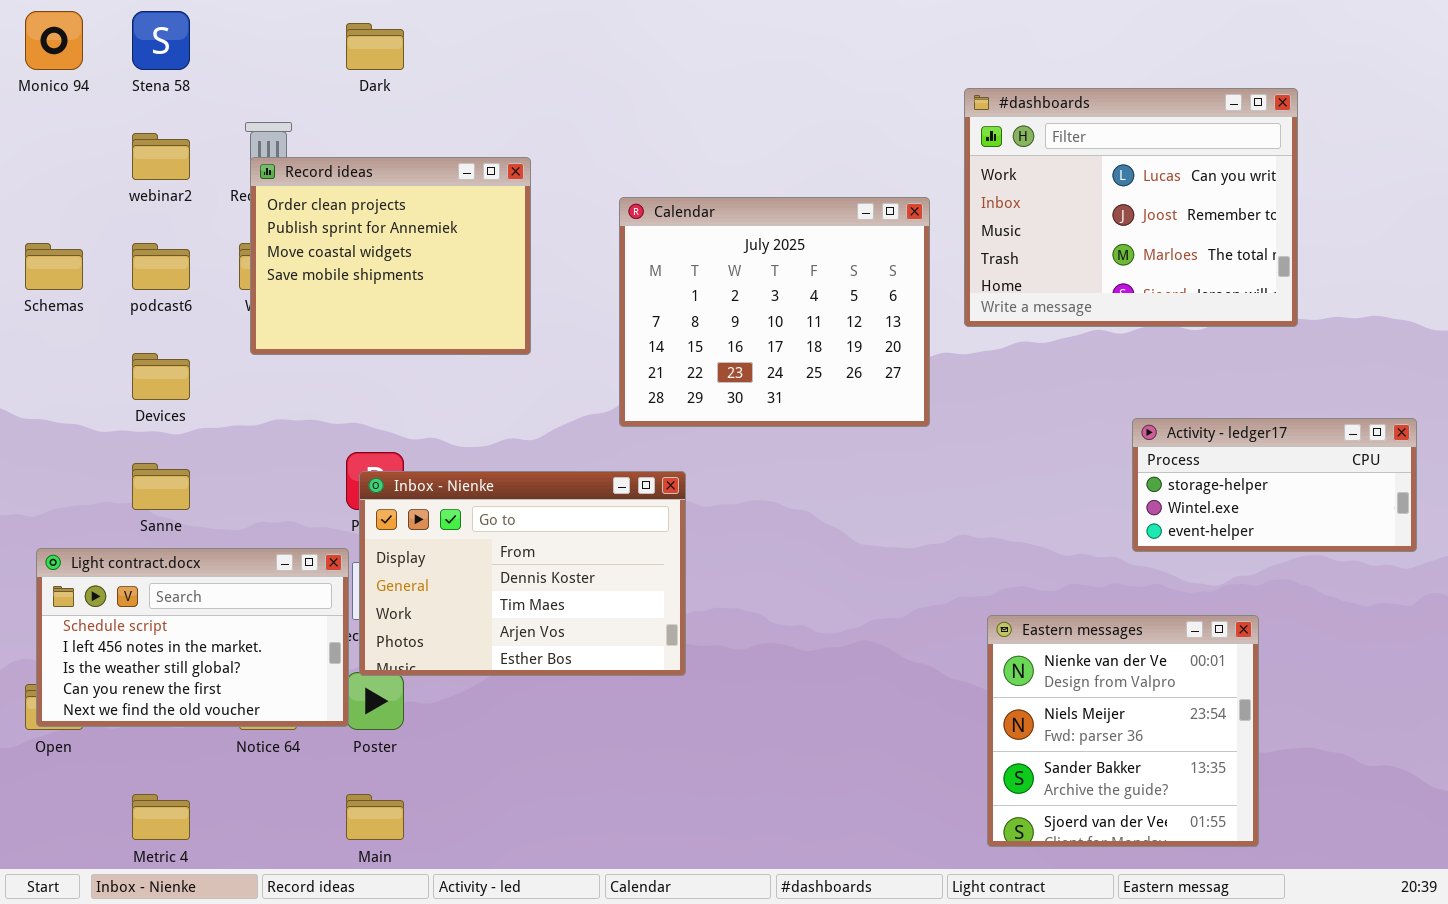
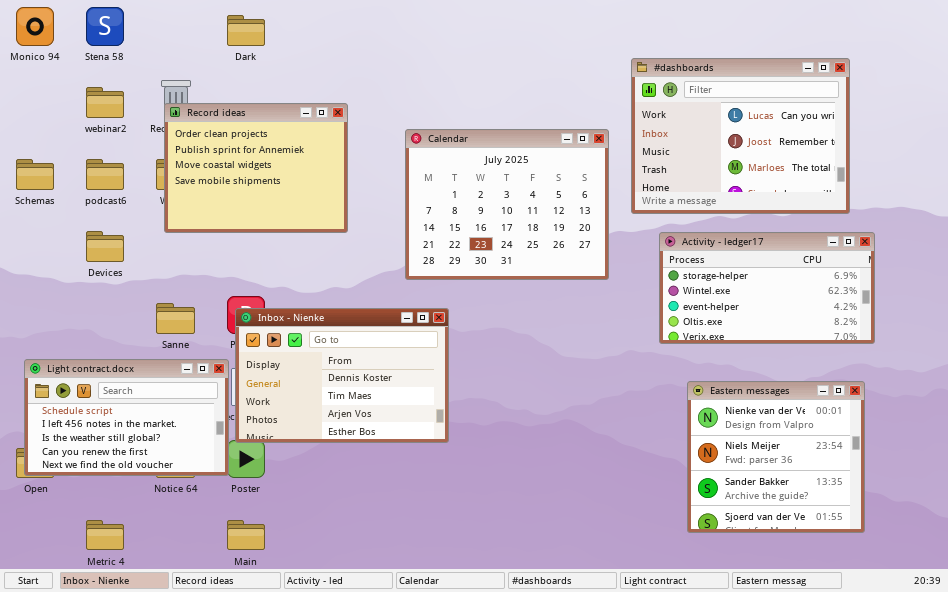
Activity - ledger17: [1132,418,1417,552] -> [659,232,875,344], moved, resized
Sanne: [132,463,190,510] -> [156,303,195,334], moved
Eastern messages: [987,615,1259,847] -> [687,381,865,533], moved

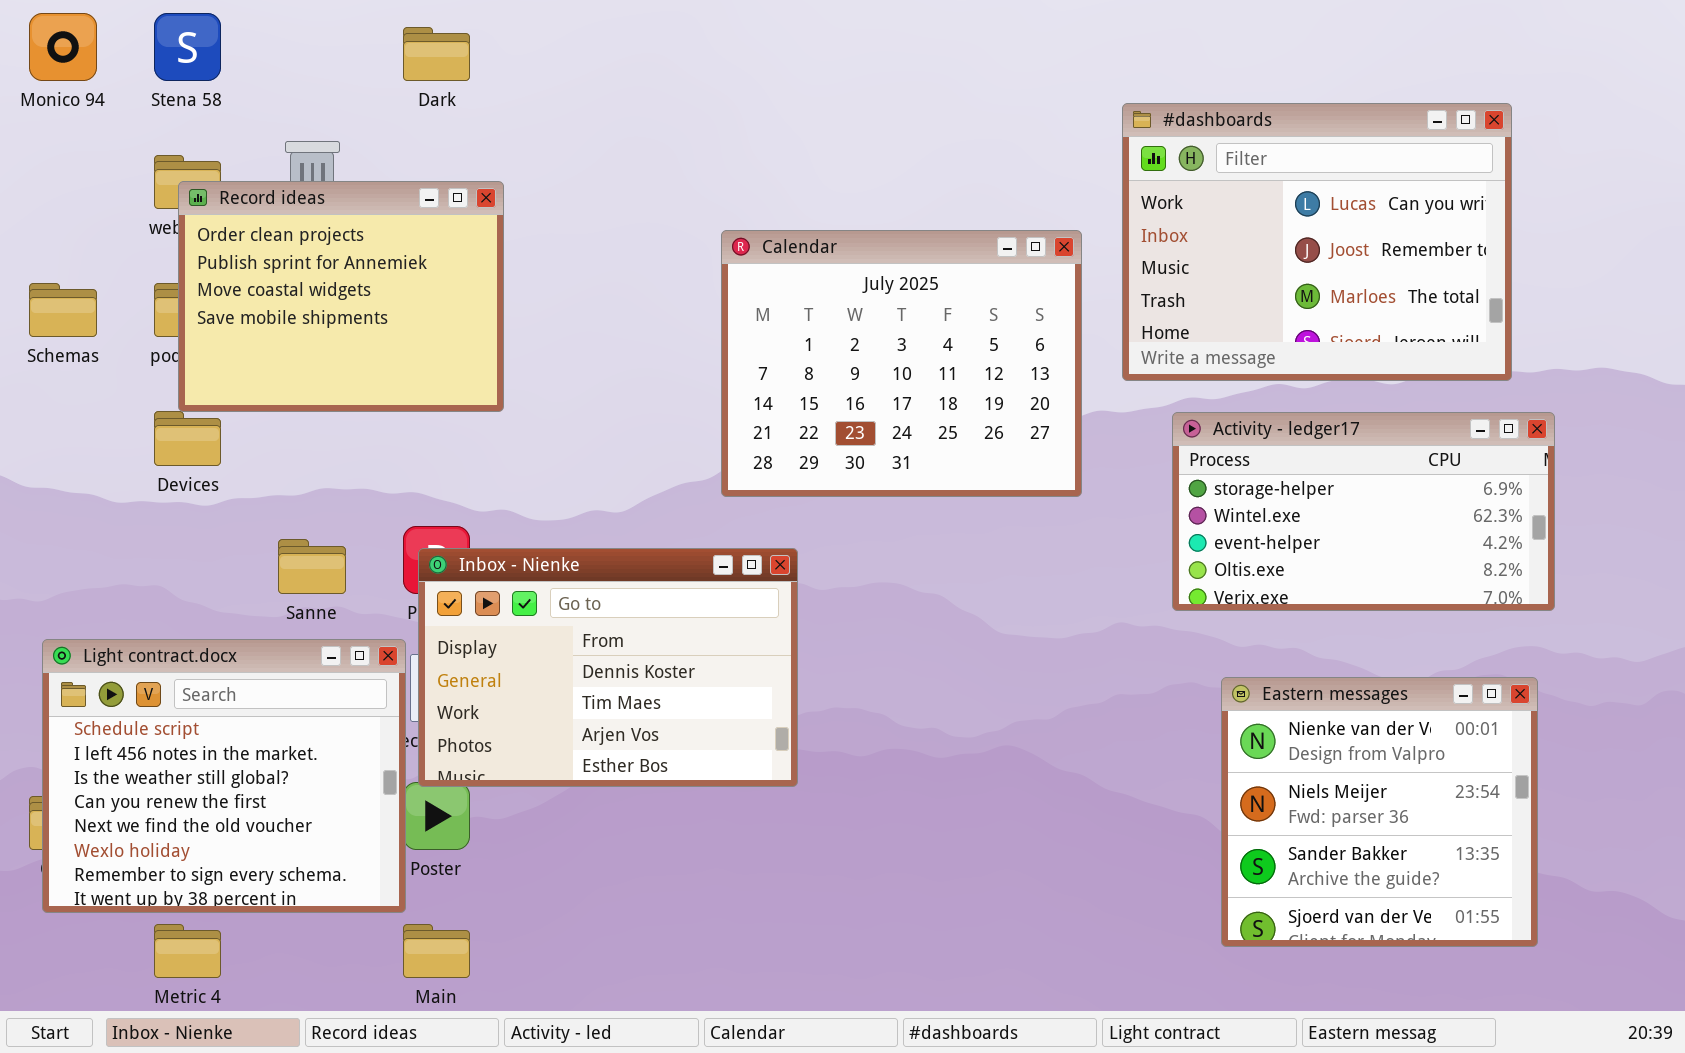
Record ideas: [164,103,348,233] -> [178,181,504,412], moved
Light contract.docx: [24,359,229,476] -> [42,639,406,913], resized

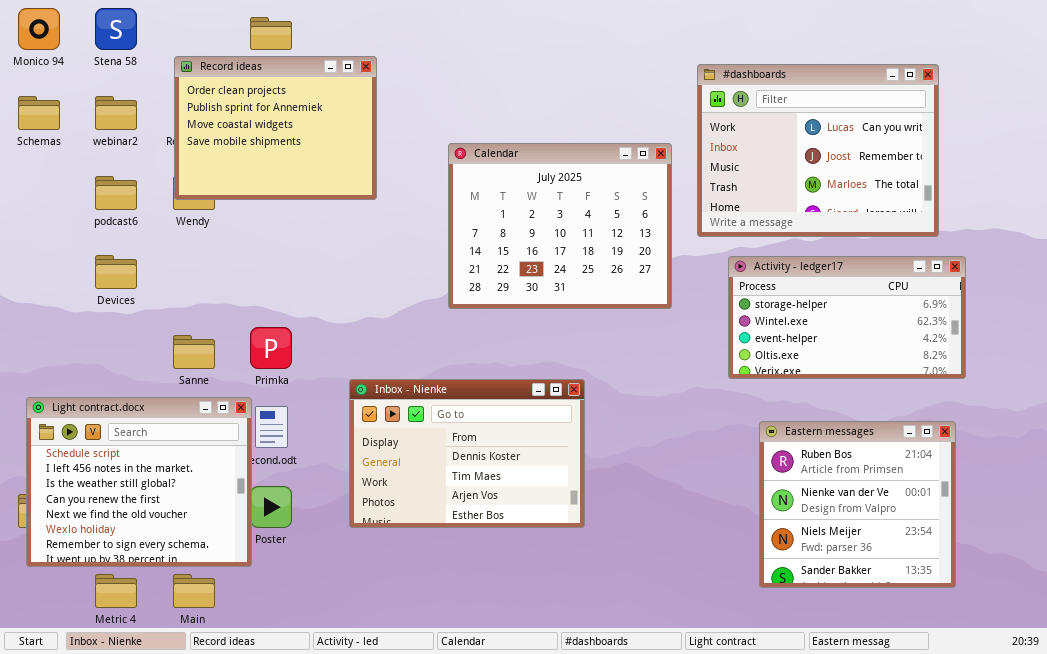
Record ideas: [178,181,504,412] -> [174,56,377,200], moved
Schemas: [29,283,97,337] -> [18,96,60,130], moved
Inbox - Nienke: [418,548,798,787] -> [349,379,585,528], moved
Eastern messages: [1221,677,1538,947] -> [759,421,956,588], scrolled up 1 row
Main: [403,924,470,978] -> [173,574,215,608], moved

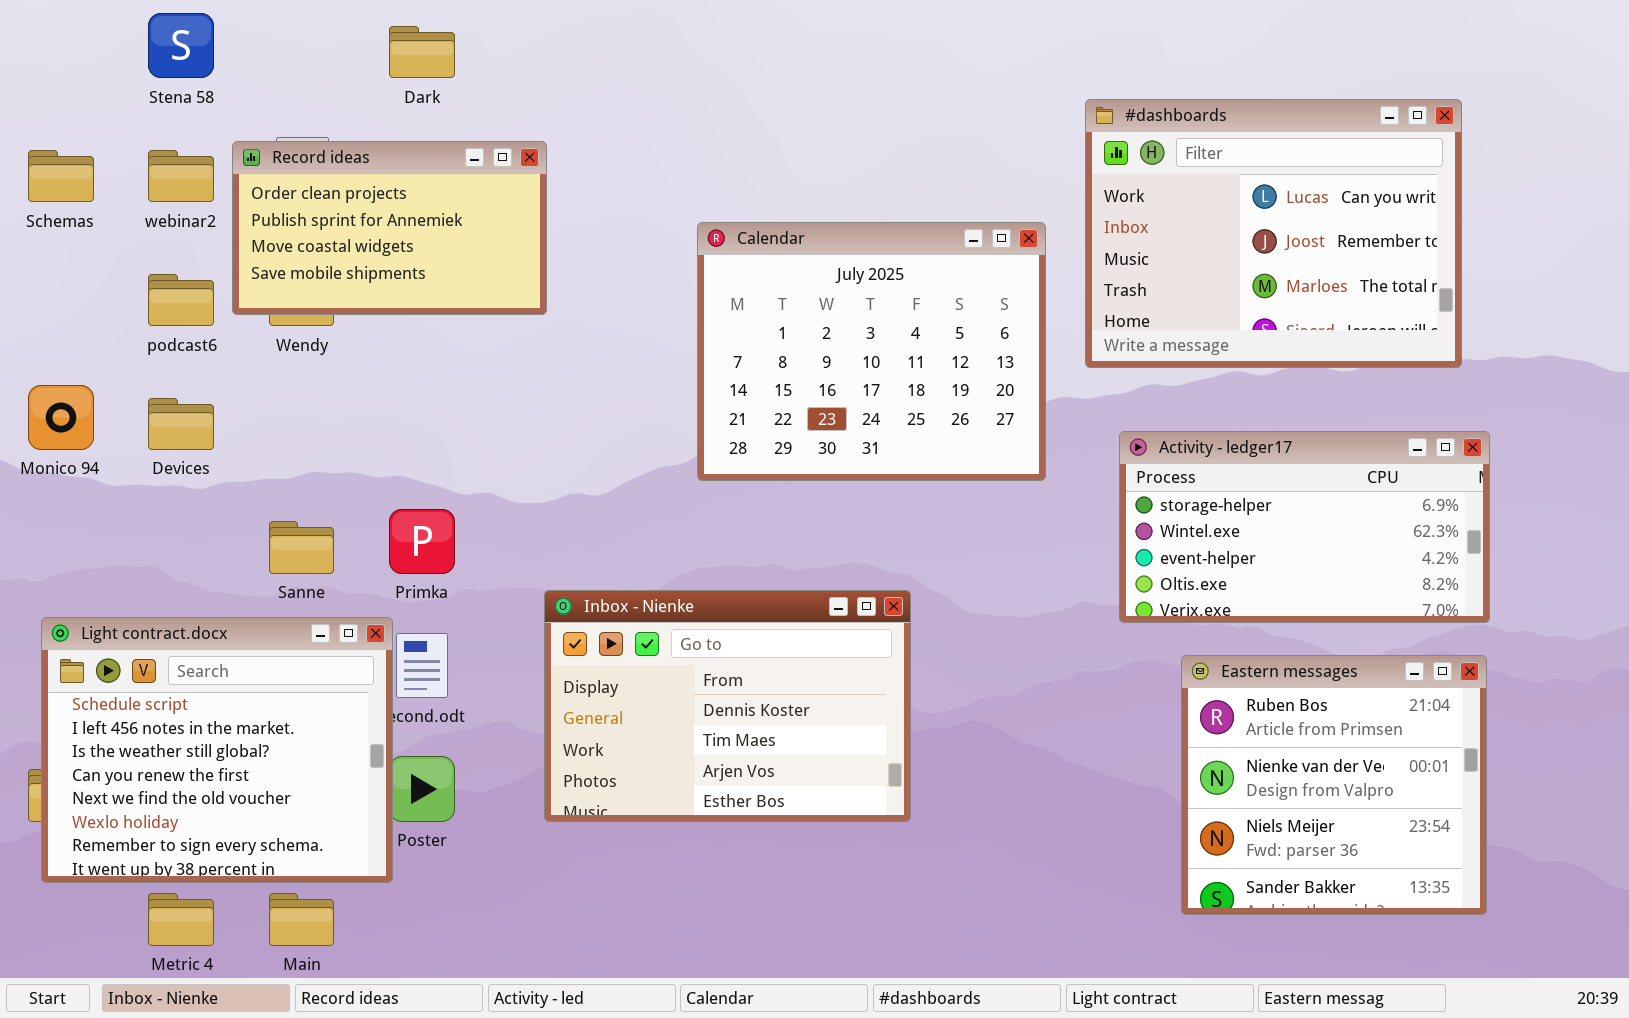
Monico 94: [18,8,60,50] -> [28,385,94,450], moved
Record ideas: [174,56,377,200] -> [232,141,547,315], moved, resized
Activity - ledger17: [728,256,966,379] -> [1119,431,1490,623], moved

